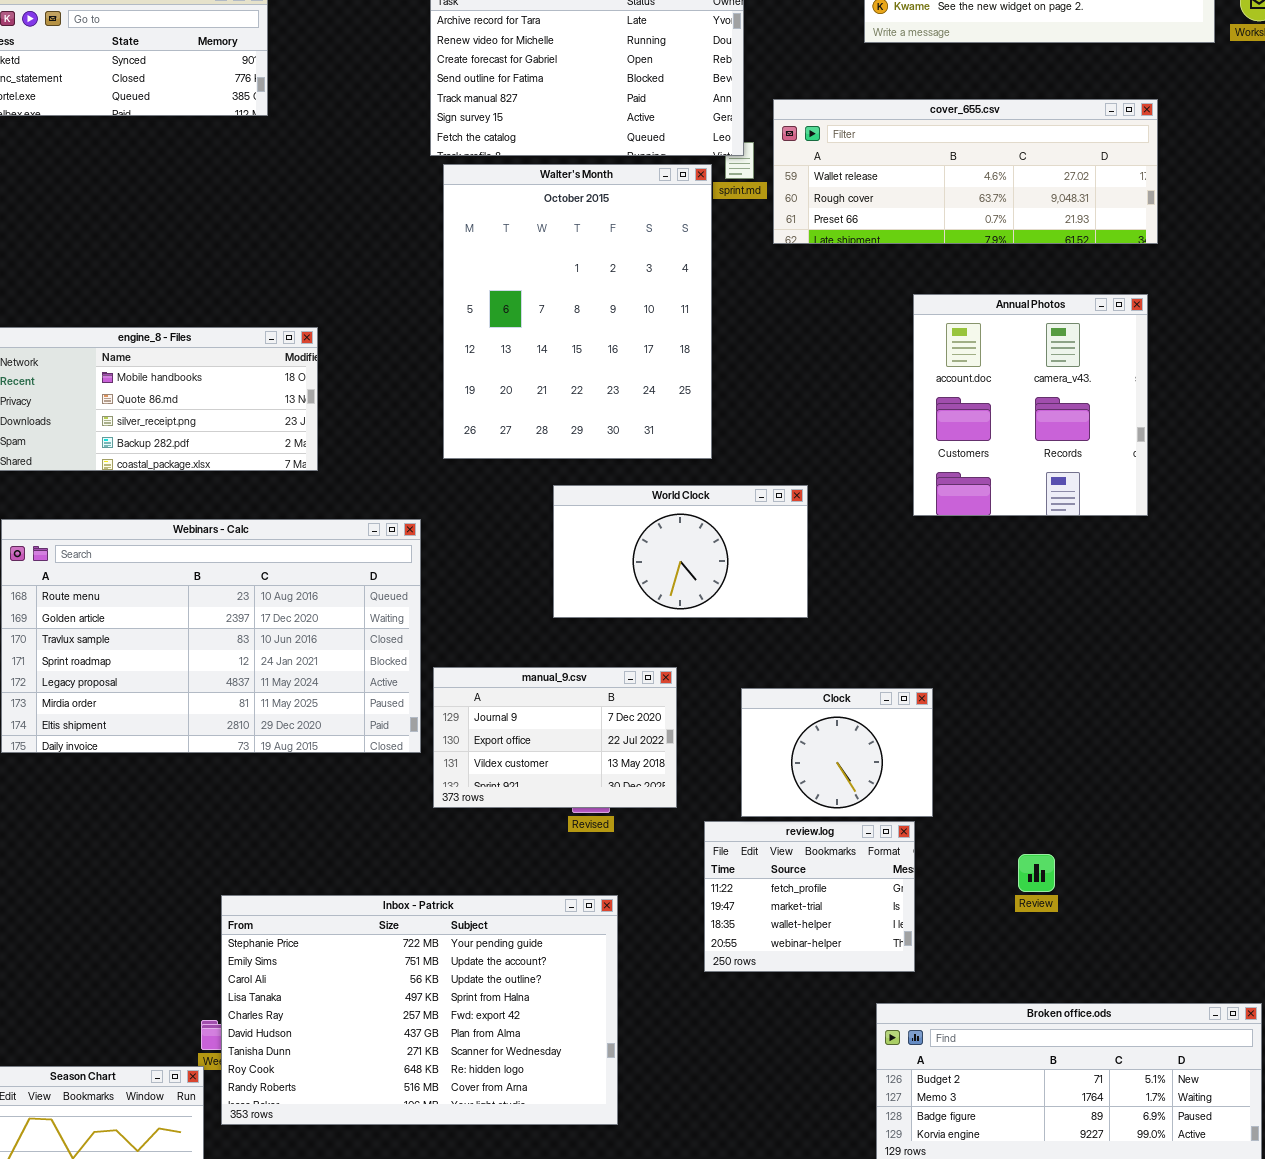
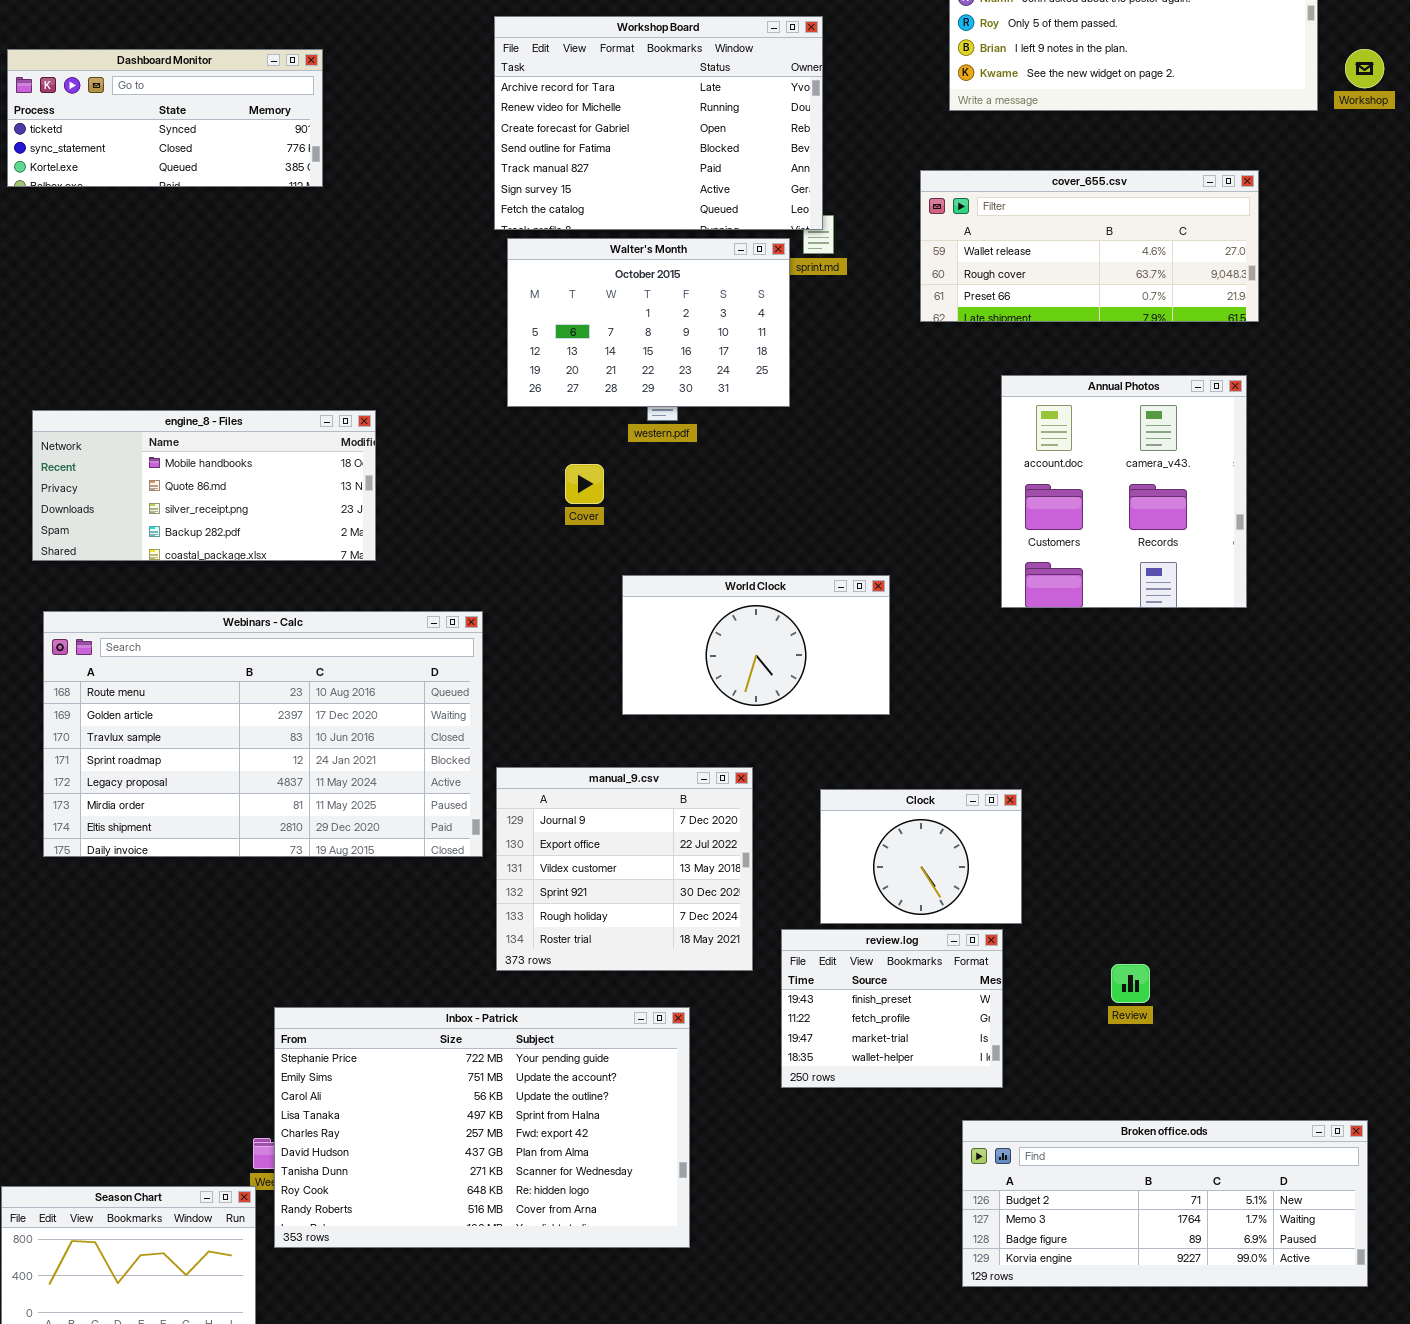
cover_655.csv: [773,99,1158,244] -> [920,170,1259,322], resized
Walter's Month: [443,164,712,459] -> [507,238,790,407], resized
manual_9.csv: [433,667,677,808] -> [496,767,753,971], resized
review.log: [704,821,915,972] -> [781,929,1003,1088], scrolled up 1 row

